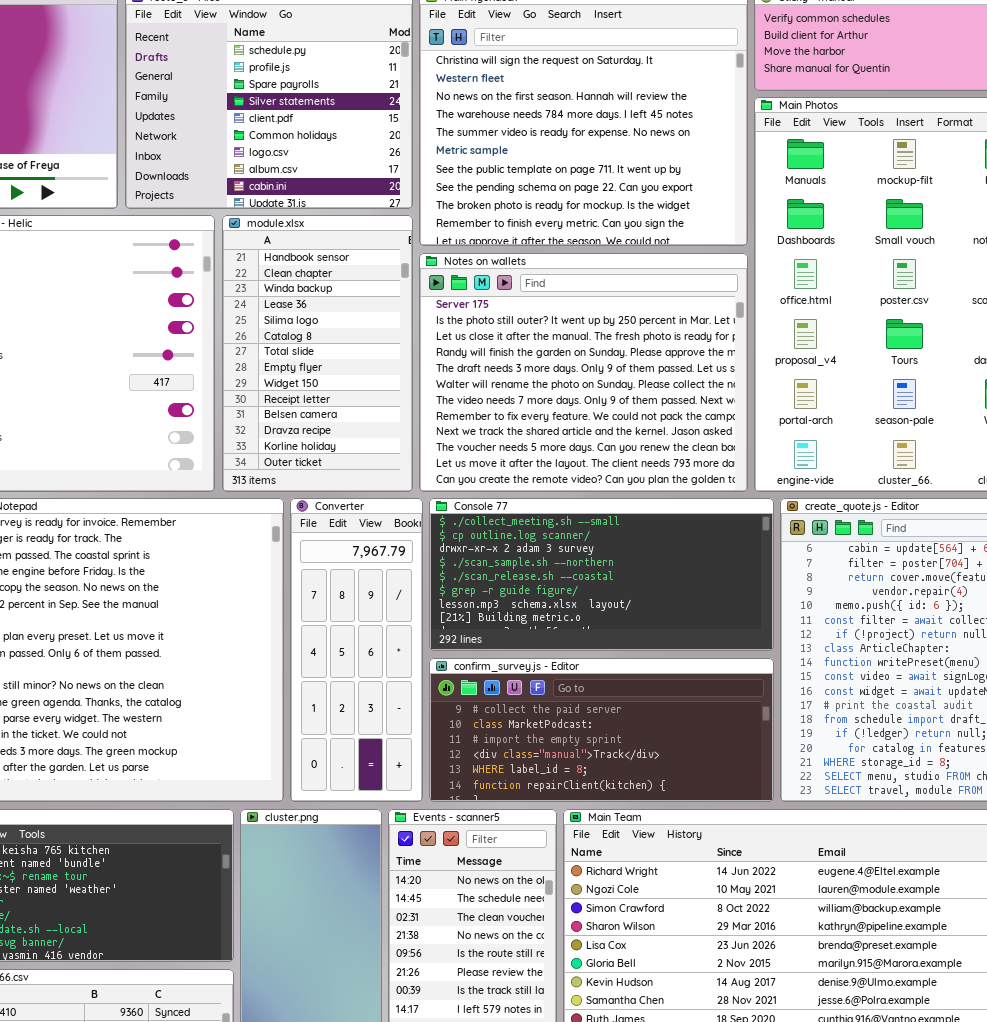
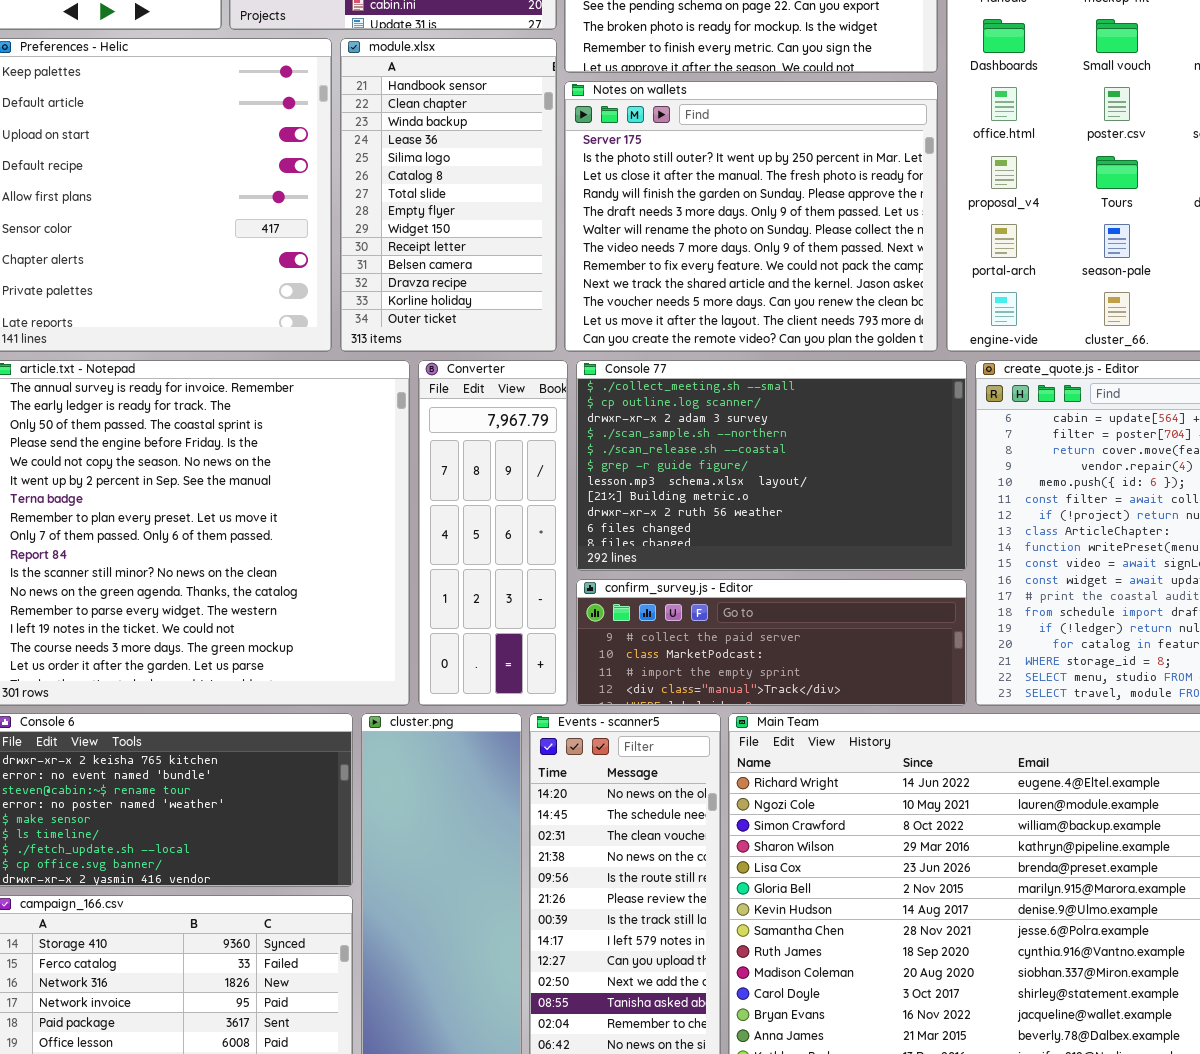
Console 77: [429,498,774,651] -> [576,360,967,571], resized
confirm_survey.js - Editor: [429,658,774,802] -> [576,579,967,706], resized

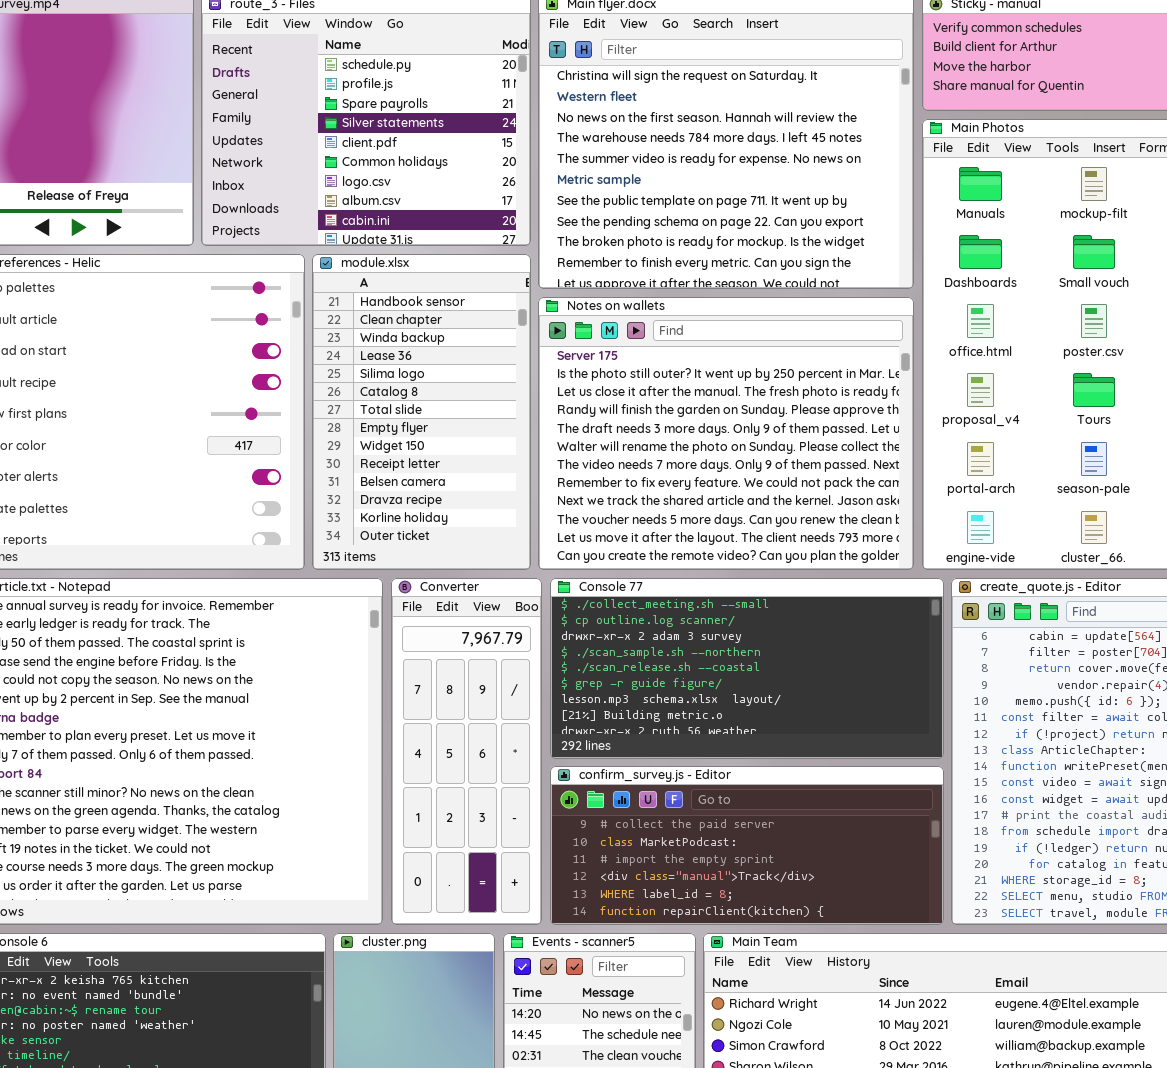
Console 77: [576,360,967,571] -> [550,578,944,759], resized
confirm_survey.js - Editor: [576,579,967,706] -> [550,766,944,925], resized

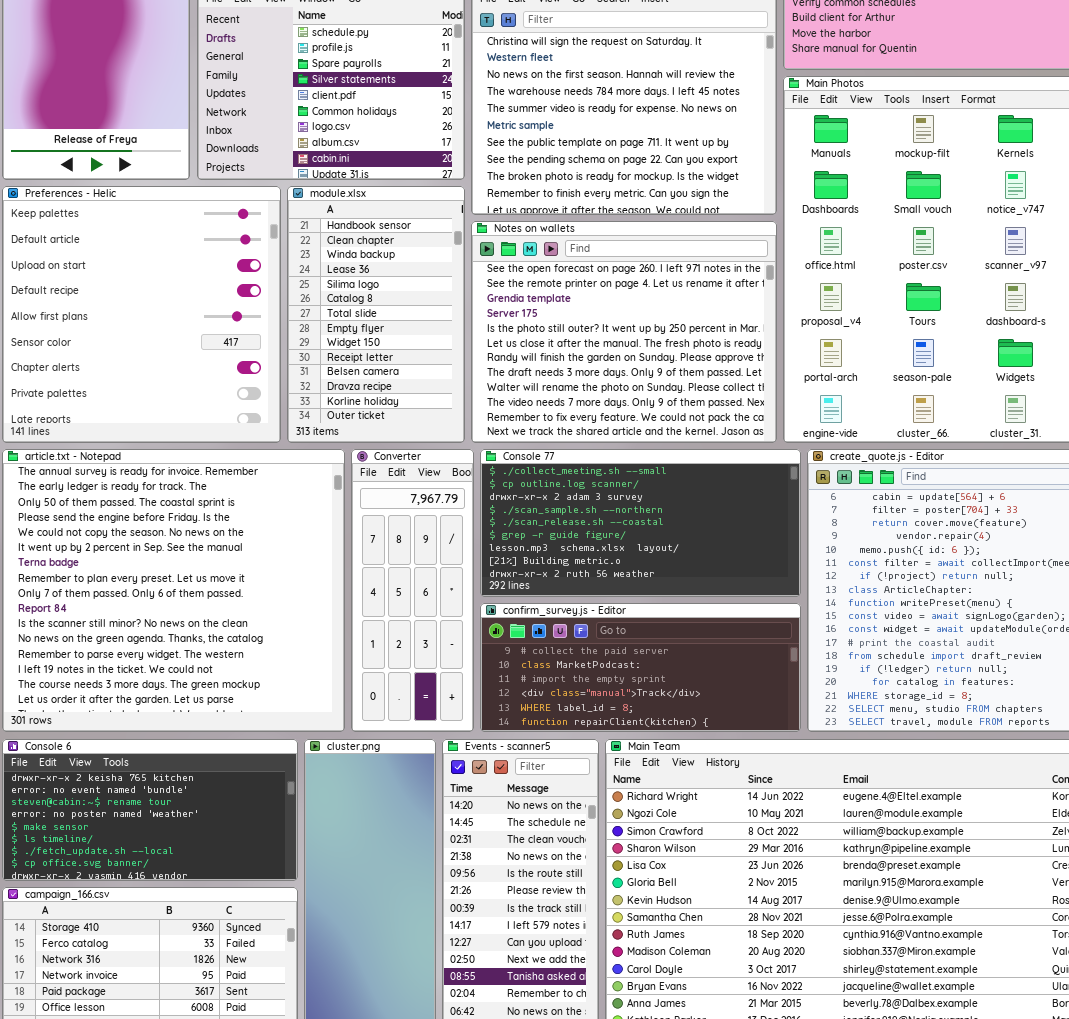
Notes on wallets: [538,297,914,570] -> [471,221,777,443], scrolled up 3 rows

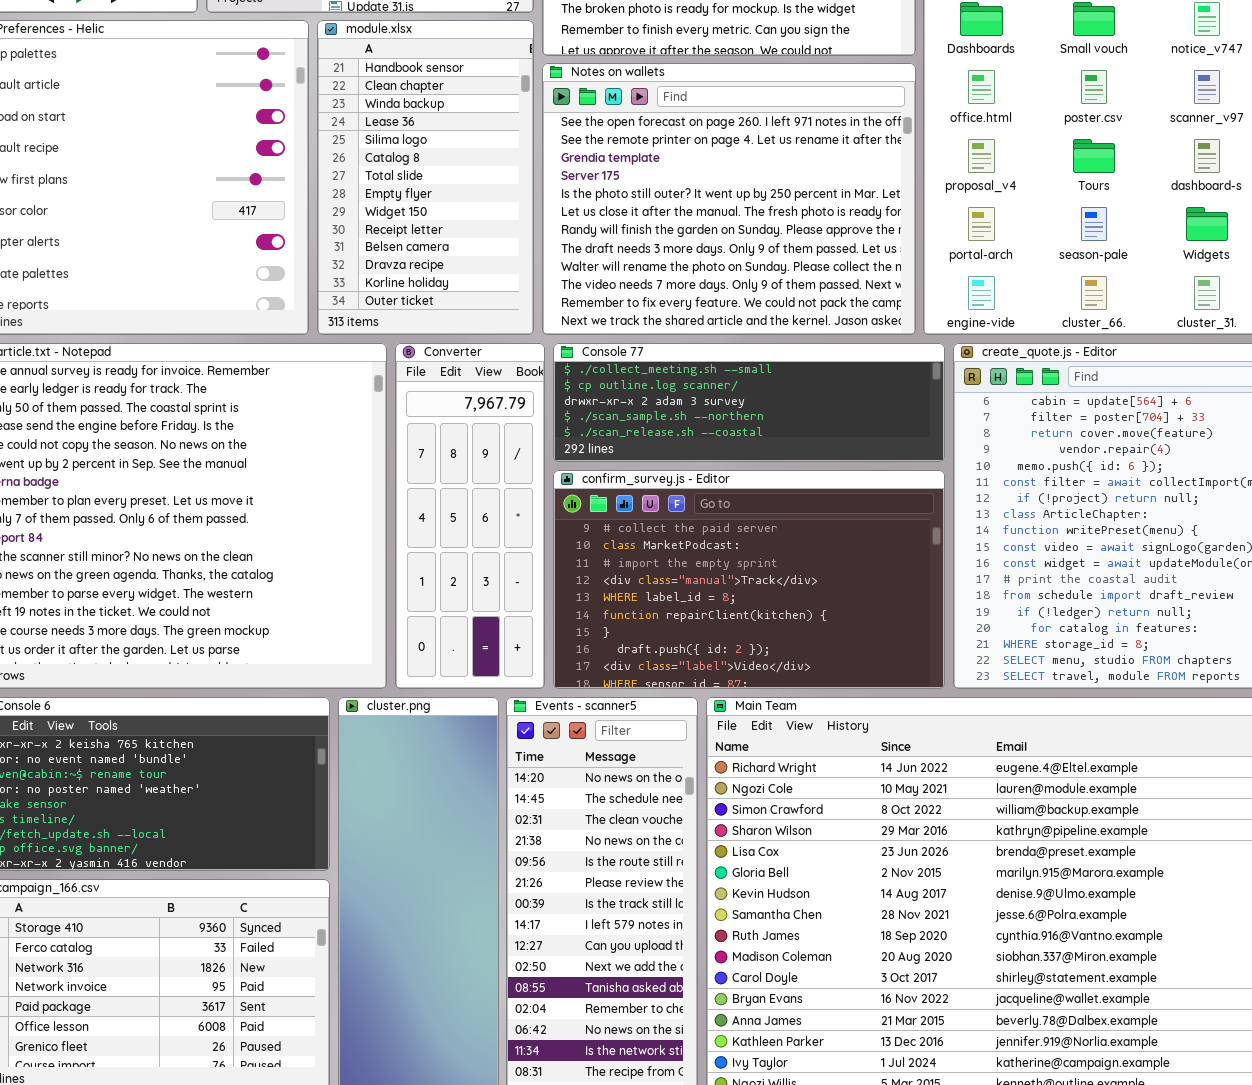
Console 77: [480,449,801,597] -> [553,343,945,462], resized
confirm_survey.js - Editor: [480,603,801,732] -> [553,470,945,689], resized

